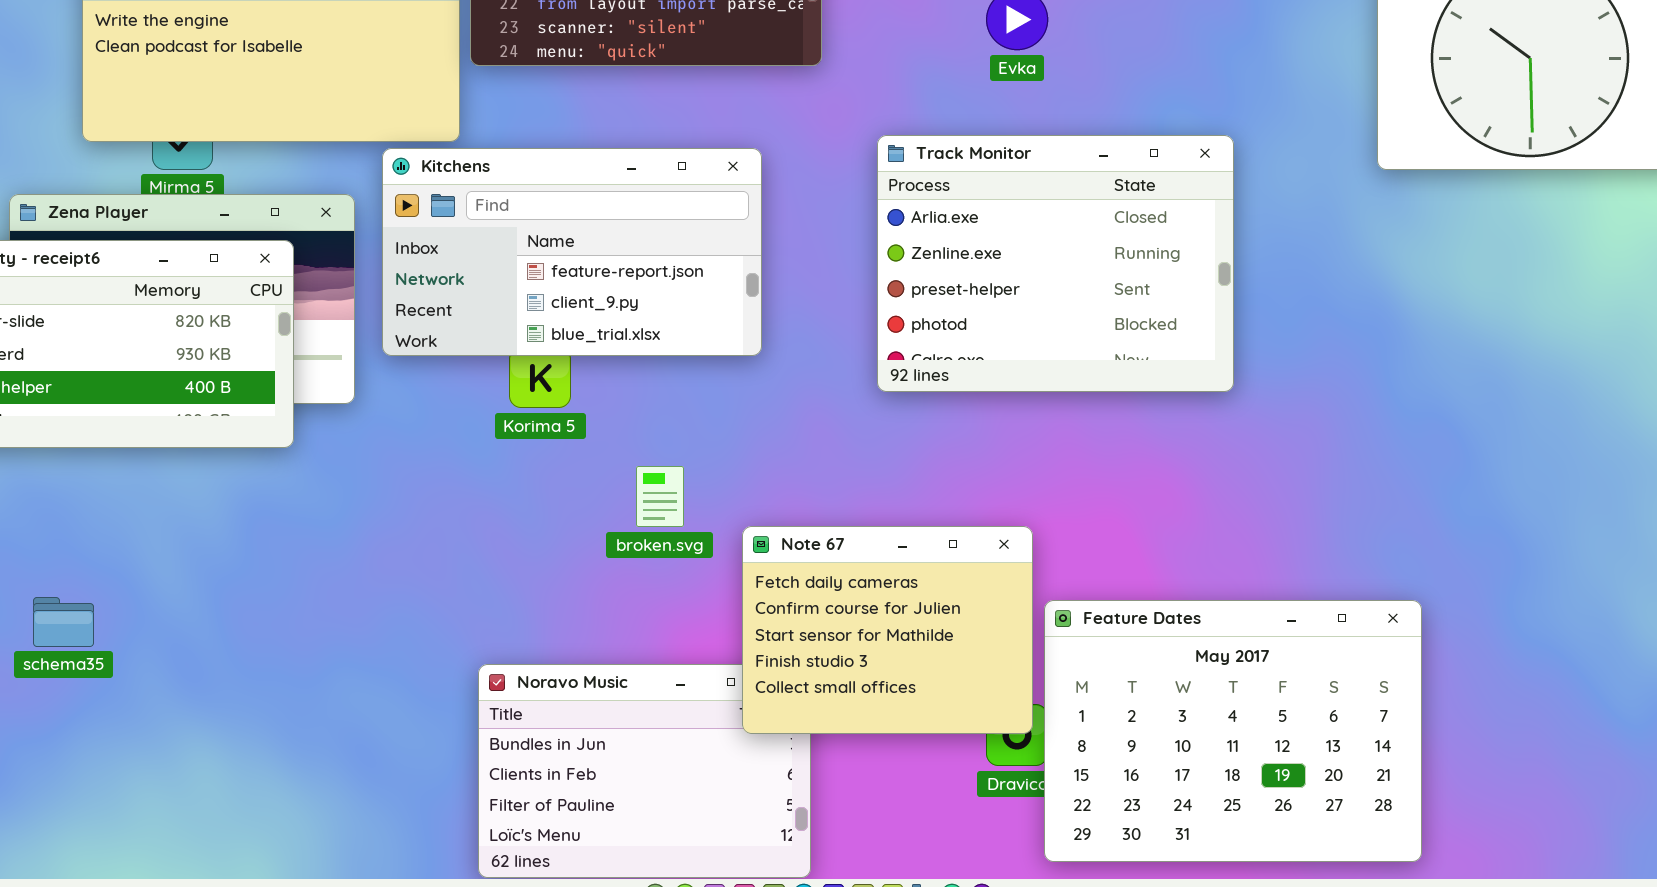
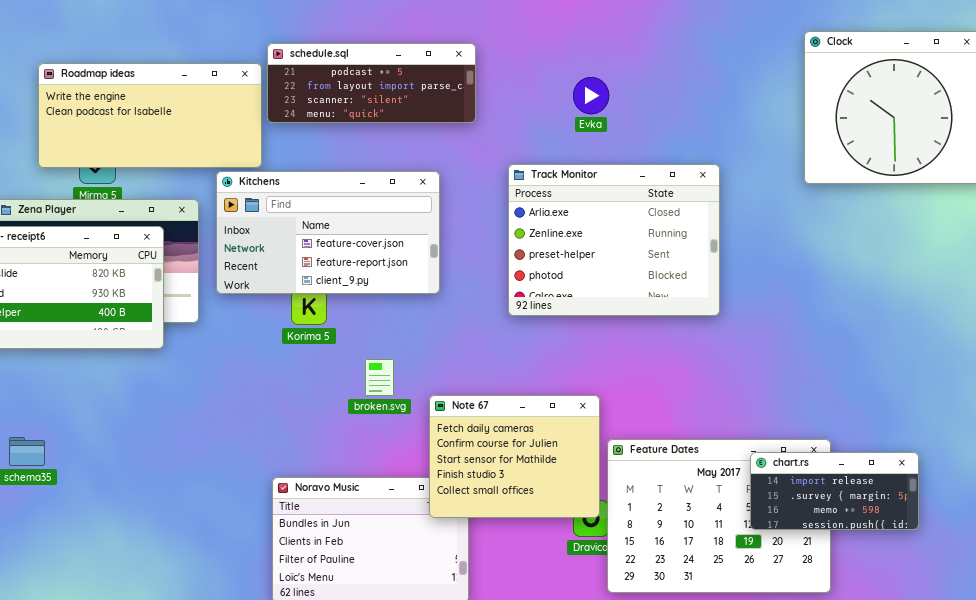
Kitchens: [382,148,762,356] -> [216,171,440,294], scrolled up 1 row
chart.rs: none -> [750,452,919,530], opened

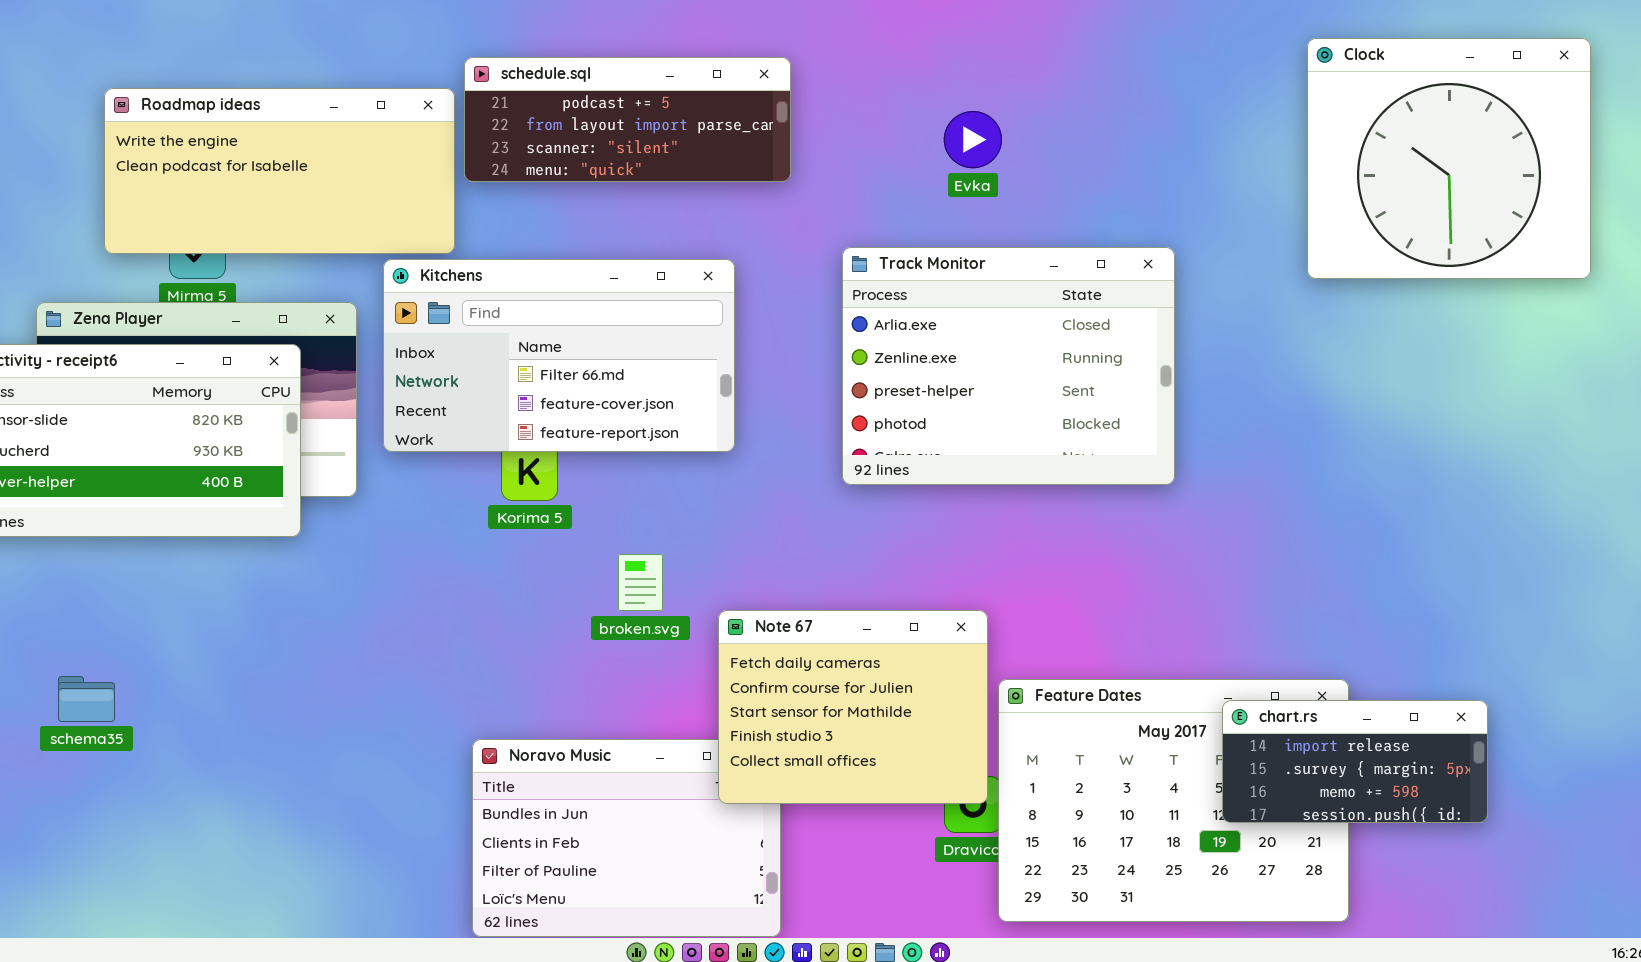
Kitchens: [216,171,440,294] -> [383,259,735,452], scrolled up 1 row

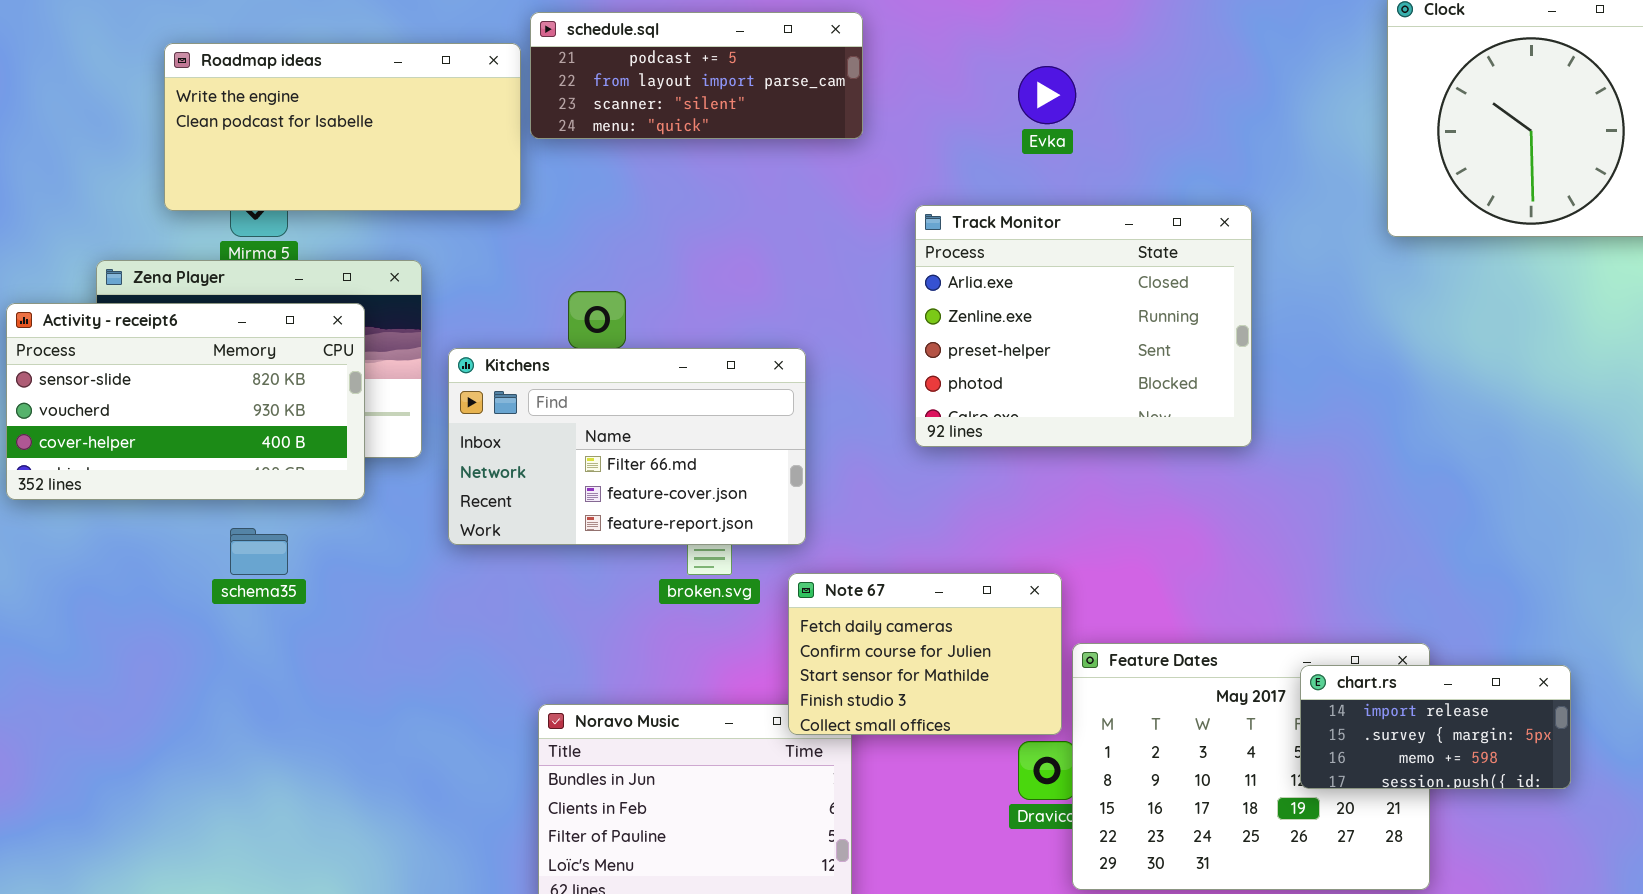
Kitchens: [383,259,735,452] -> [448,348,806,545], moved
Note 67: [718,610,988,804] -> [788,573,1062,735], resized
schema35: [58,676,115,722] -> [230,528,288,575], moved

